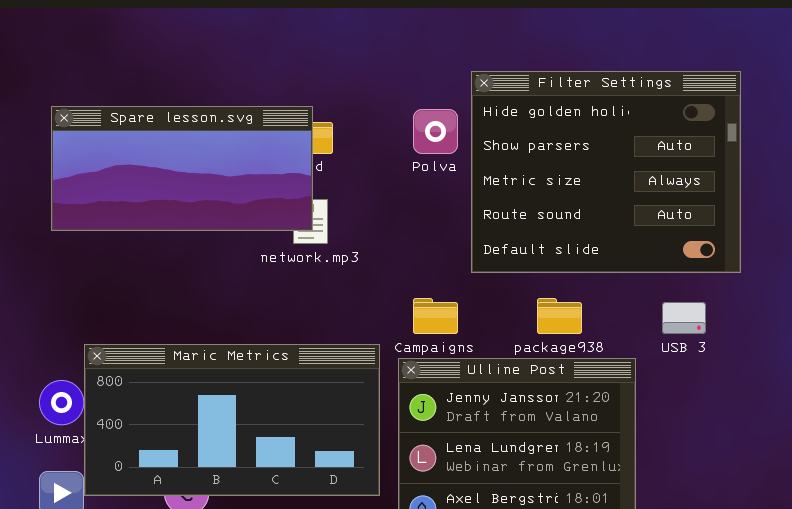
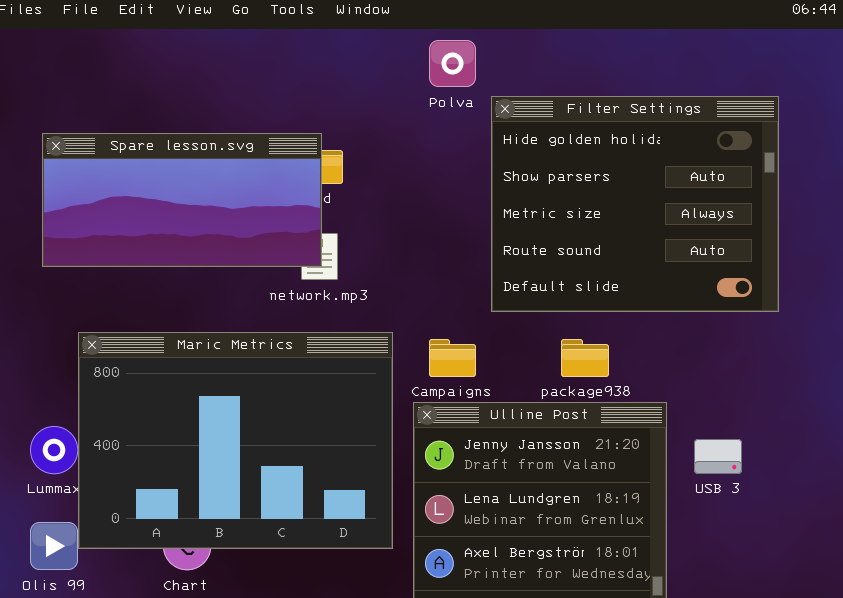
Polva: [413,109,458,154] -> [429,40,476,87], moved
USB 3: [662,302,706,334] -> [694,439,742,474], moved
Maric Metrics: [84,344,380,496] -> [78,332,393,549], resized

